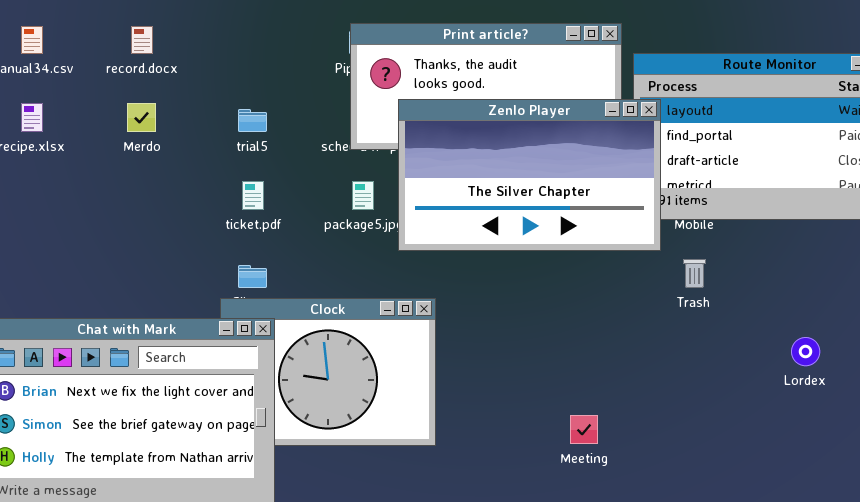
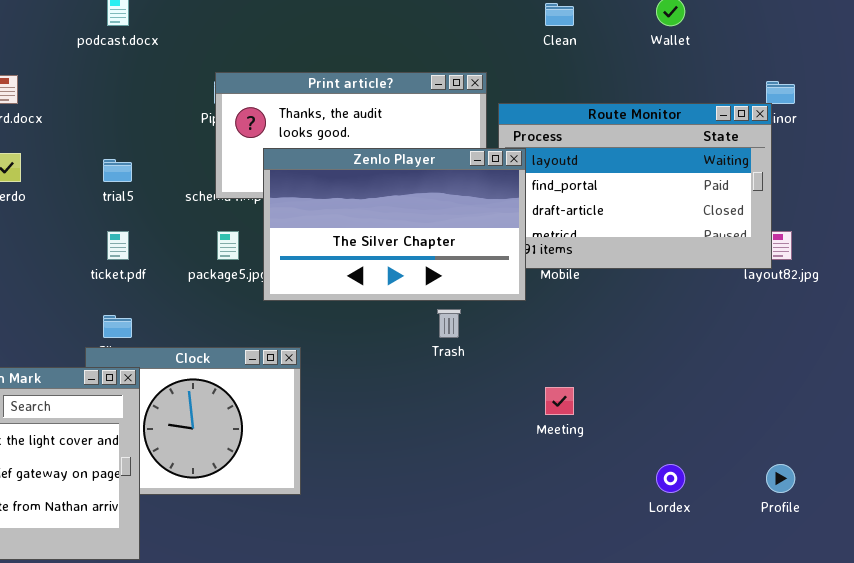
Trash: [683,259,706,288] -> [437,309,461,338], moved
Lordex: [791,337,820,366] -> [656,464,685,493], moved
Meeting: [570,415,598,444] -> [545,387,574,415], moved

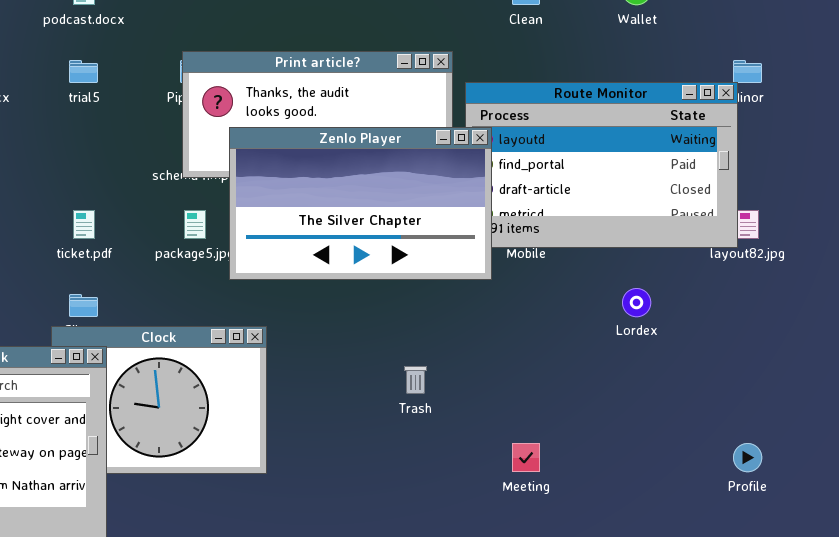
trial5: [103,159,132,182] -> [69,60,98,83], moved
Trash: [437,309,461,338] -> [404,366,427,394], moved
Meeting: [545,387,574,415] -> [512,443,540,472], moved
Lordex: [656,464,685,493] -> [622,288,651,317], moved

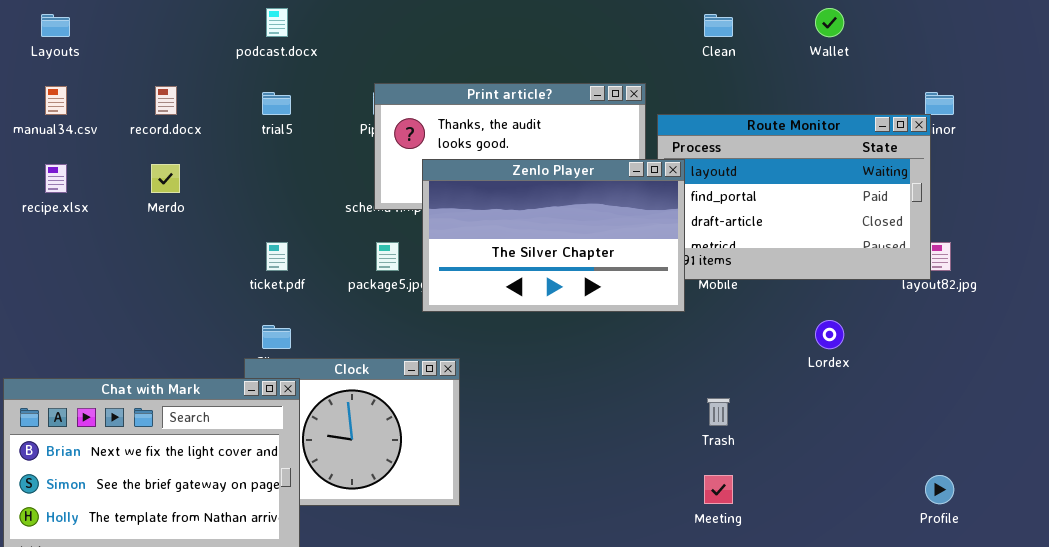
Trash: [404,366,427,394] -> [707,398,730,426], moved

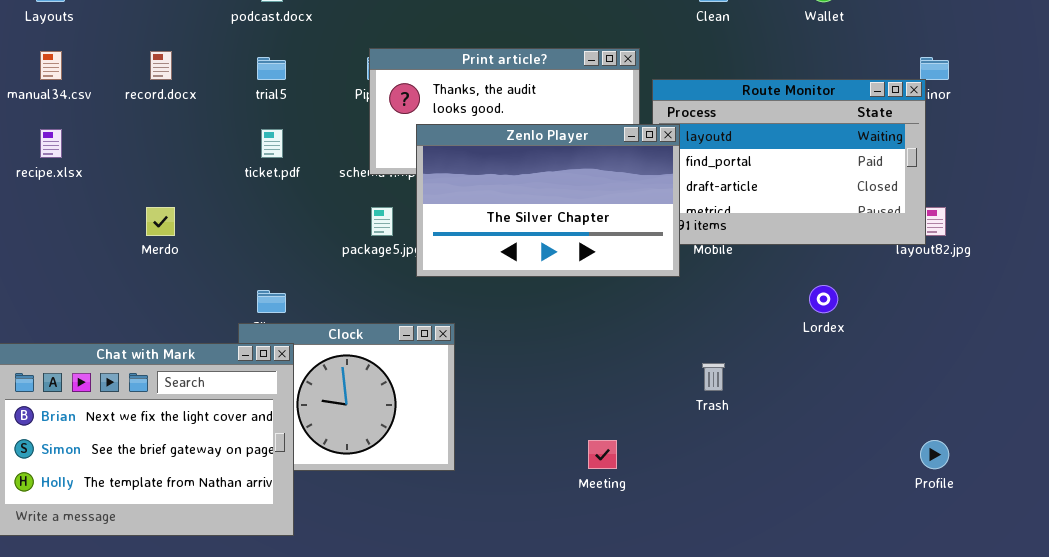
Merdo: [151,164,180,193] -> [146,207,175,236], moved
ticket.pdf: [266,242,288,271] -> [261,129,283,158], moved
Meeting: [704,475,733,504] -> [588,440,617,469], moved

